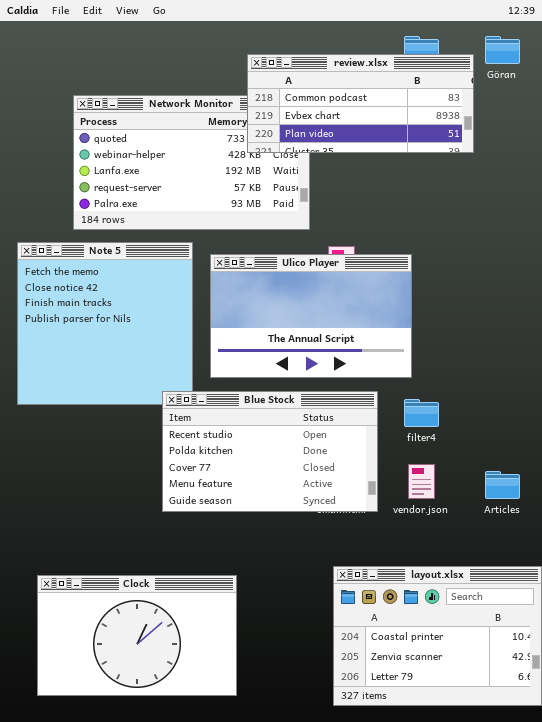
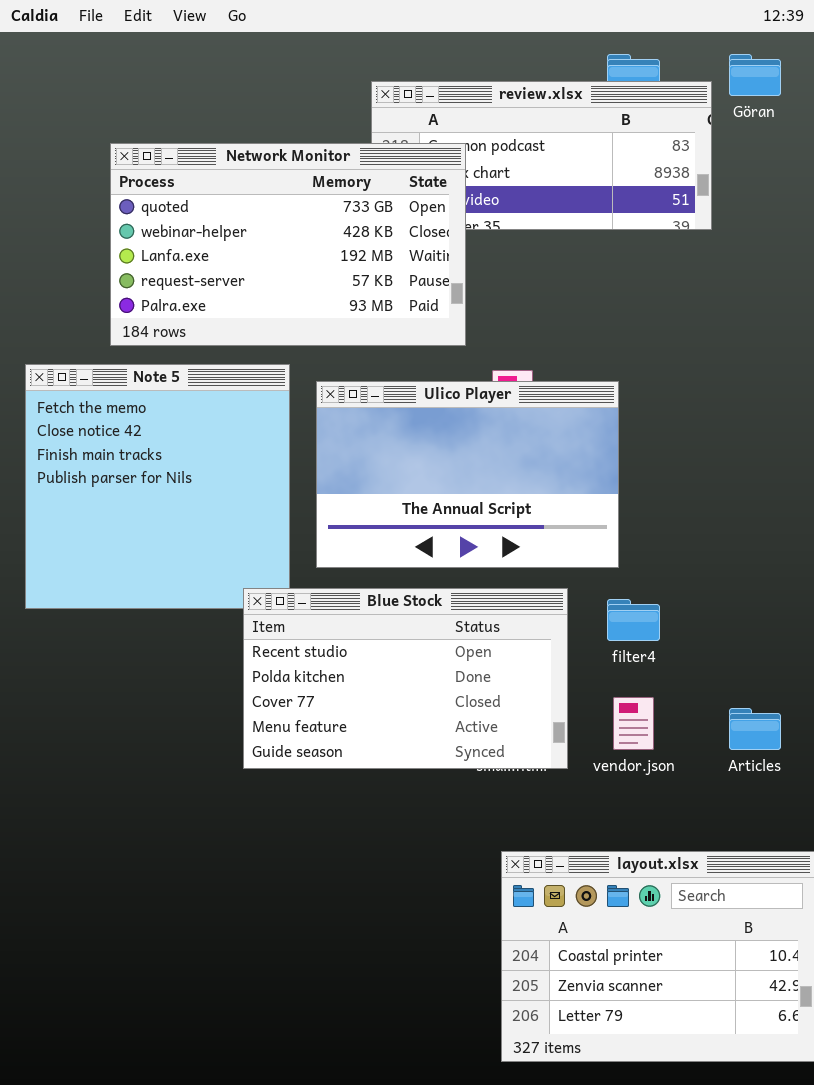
Network Monitor: [73,95,310,230] -> [110,143,466,346], raised
Clock: [37,575,237,696] -> none, closed

